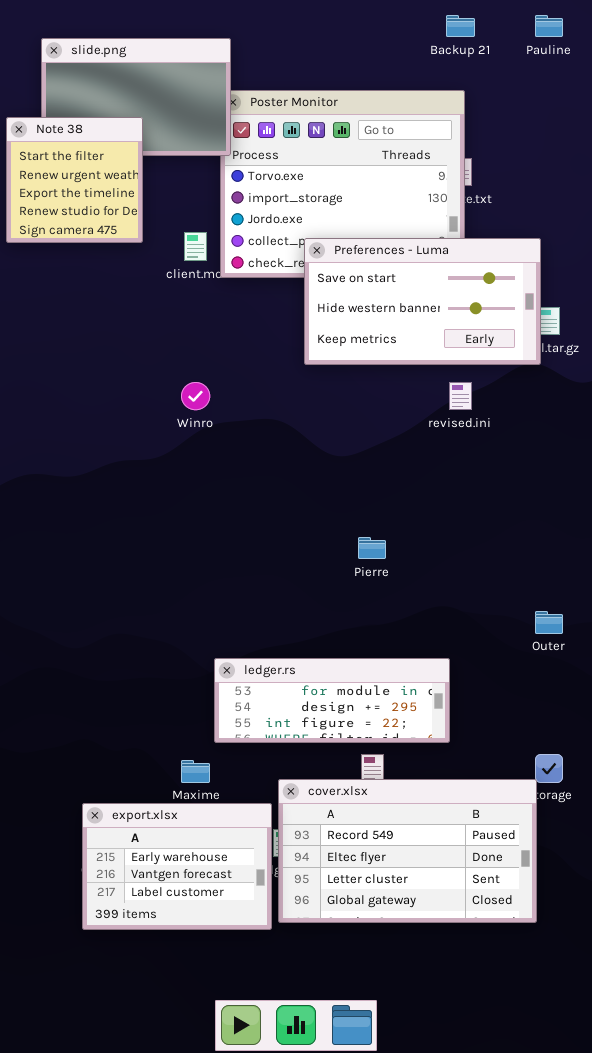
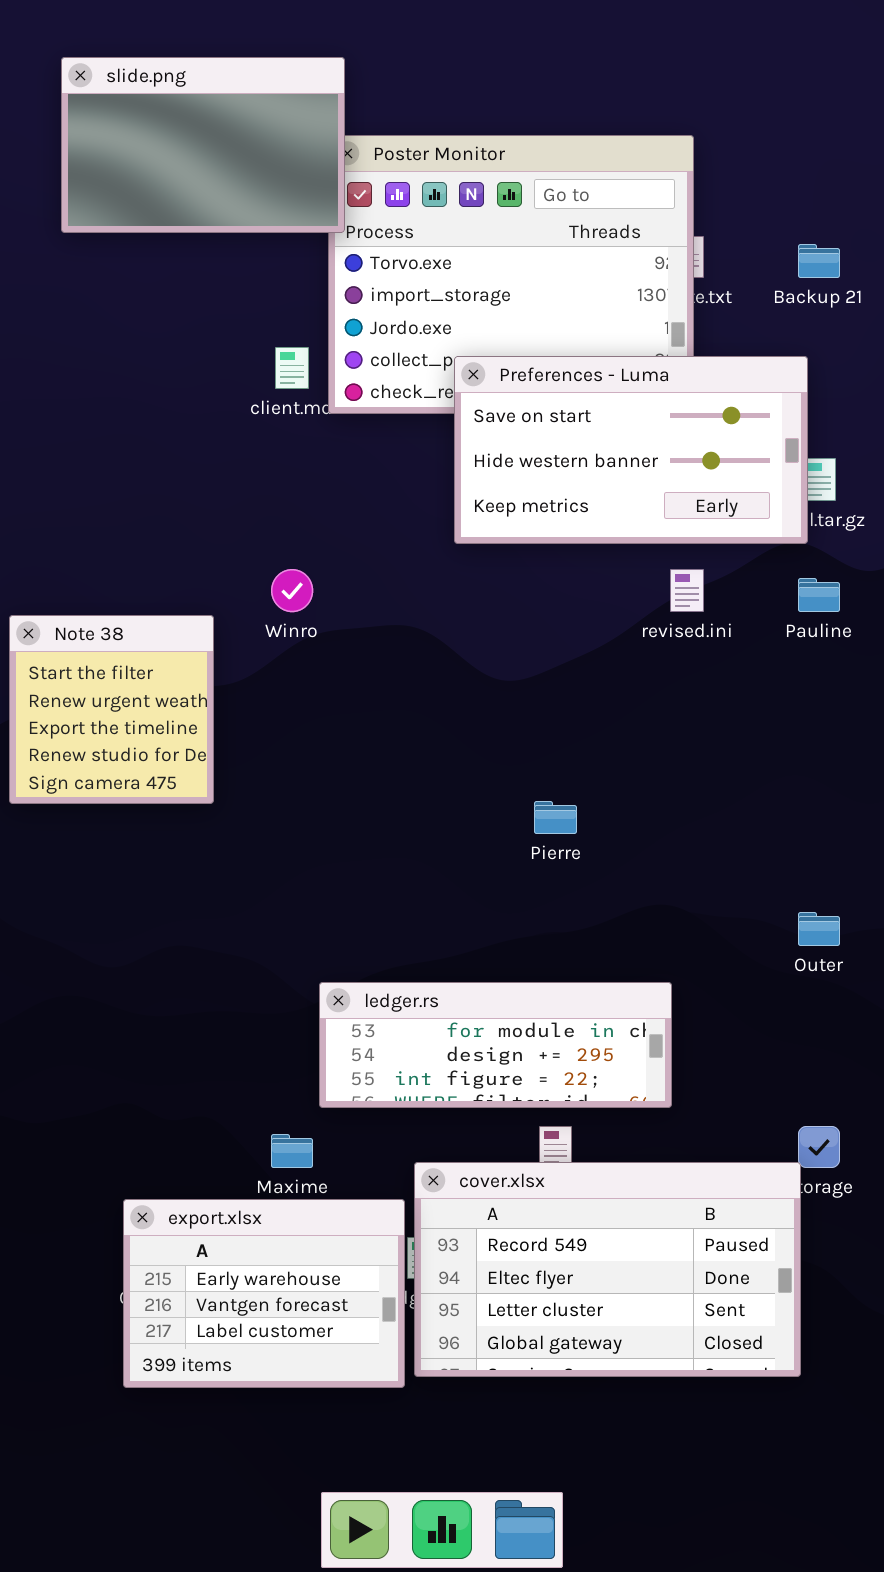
Backup 21: [446,15,475,37] -> [798,244,840,278], moved
Pauline: [535,15,563,37] -> [798,578,840,612], moved
Note 38: [6,117,143,243] -> [9,615,214,804], moved

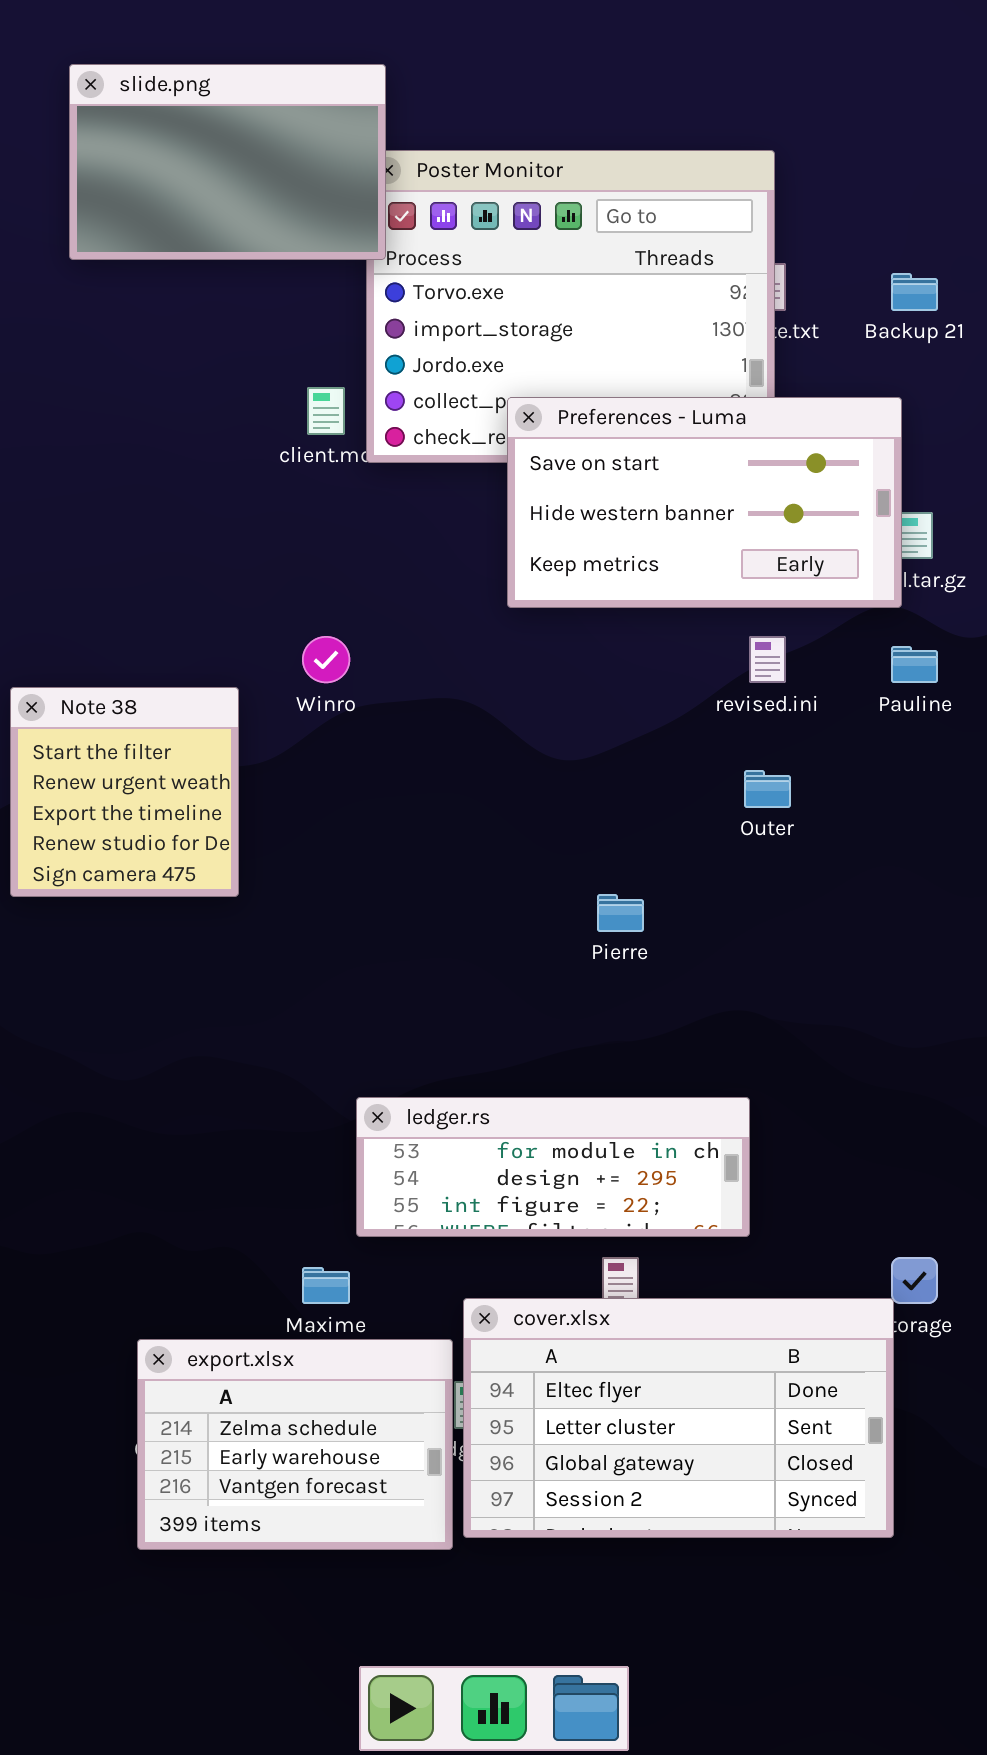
Outer: [798,912,840,946] -> [744,770,791,808], moved
cover.xlsx: [414,1162,801,1377] -> [463,1298,894,1538], scrolled down 1 row
export.xlsx: [123,1199,405,1388] -> [137,1339,453,1550], scrolled up 1 row

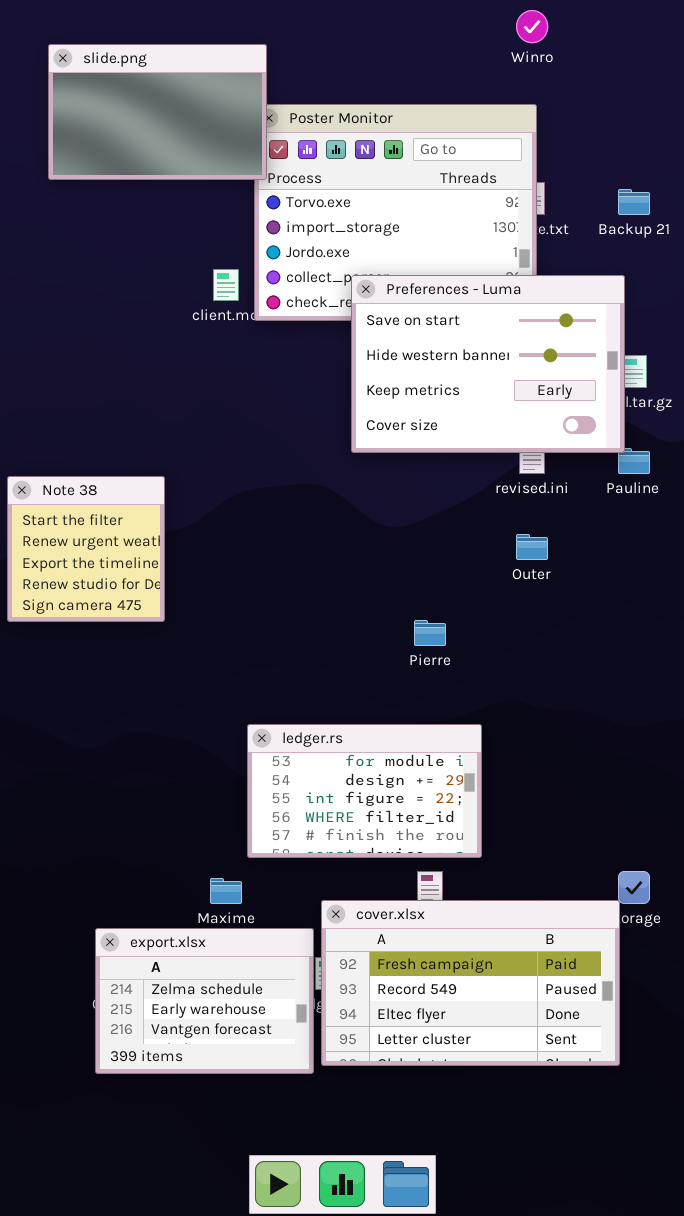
Preferences - Luma: [507,397,902,608] -> [351,275,625,453], resized
Winro: [302,636,350,683] -> [516,10,548,43], moved
ledger.rs: [356,1097,750,1237] -> [247,724,482,858], resized
cover.xlsx: [463,1298,894,1538] -> [321,900,620,1066], scrolled up 2 rows

